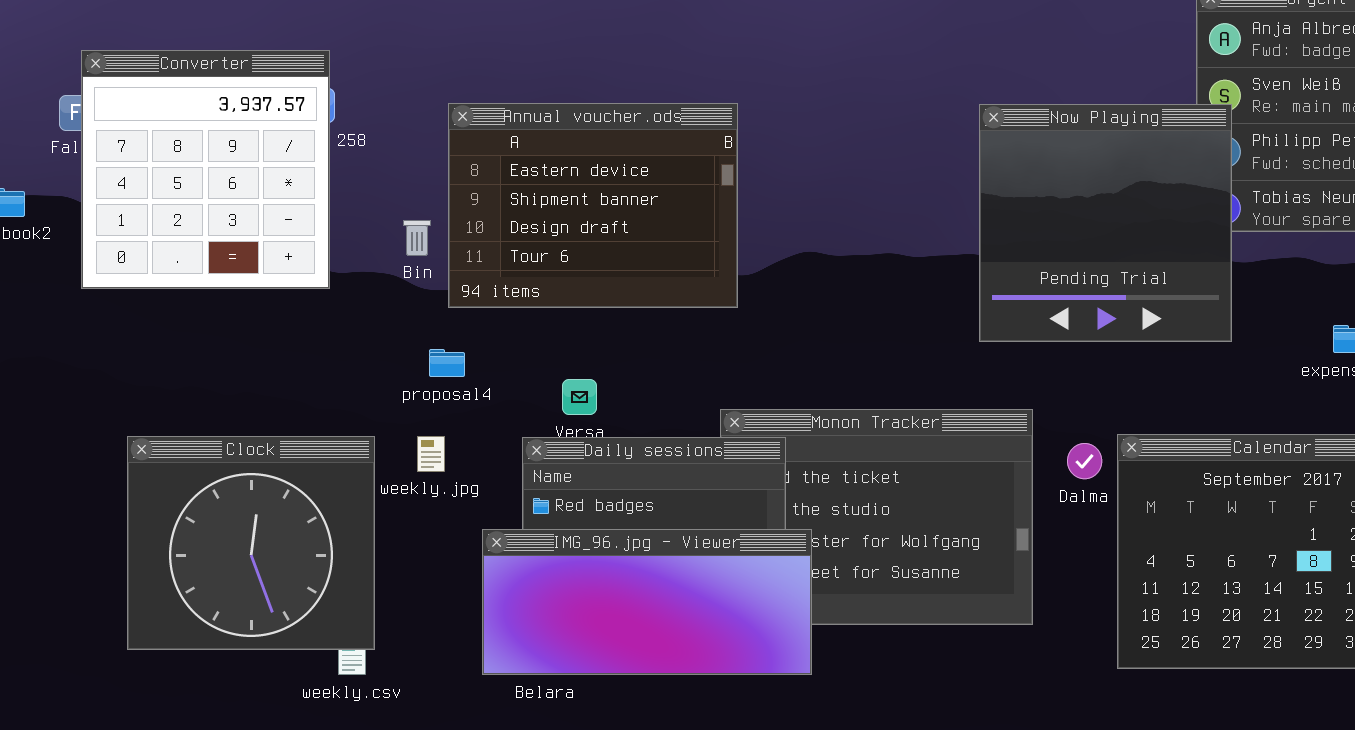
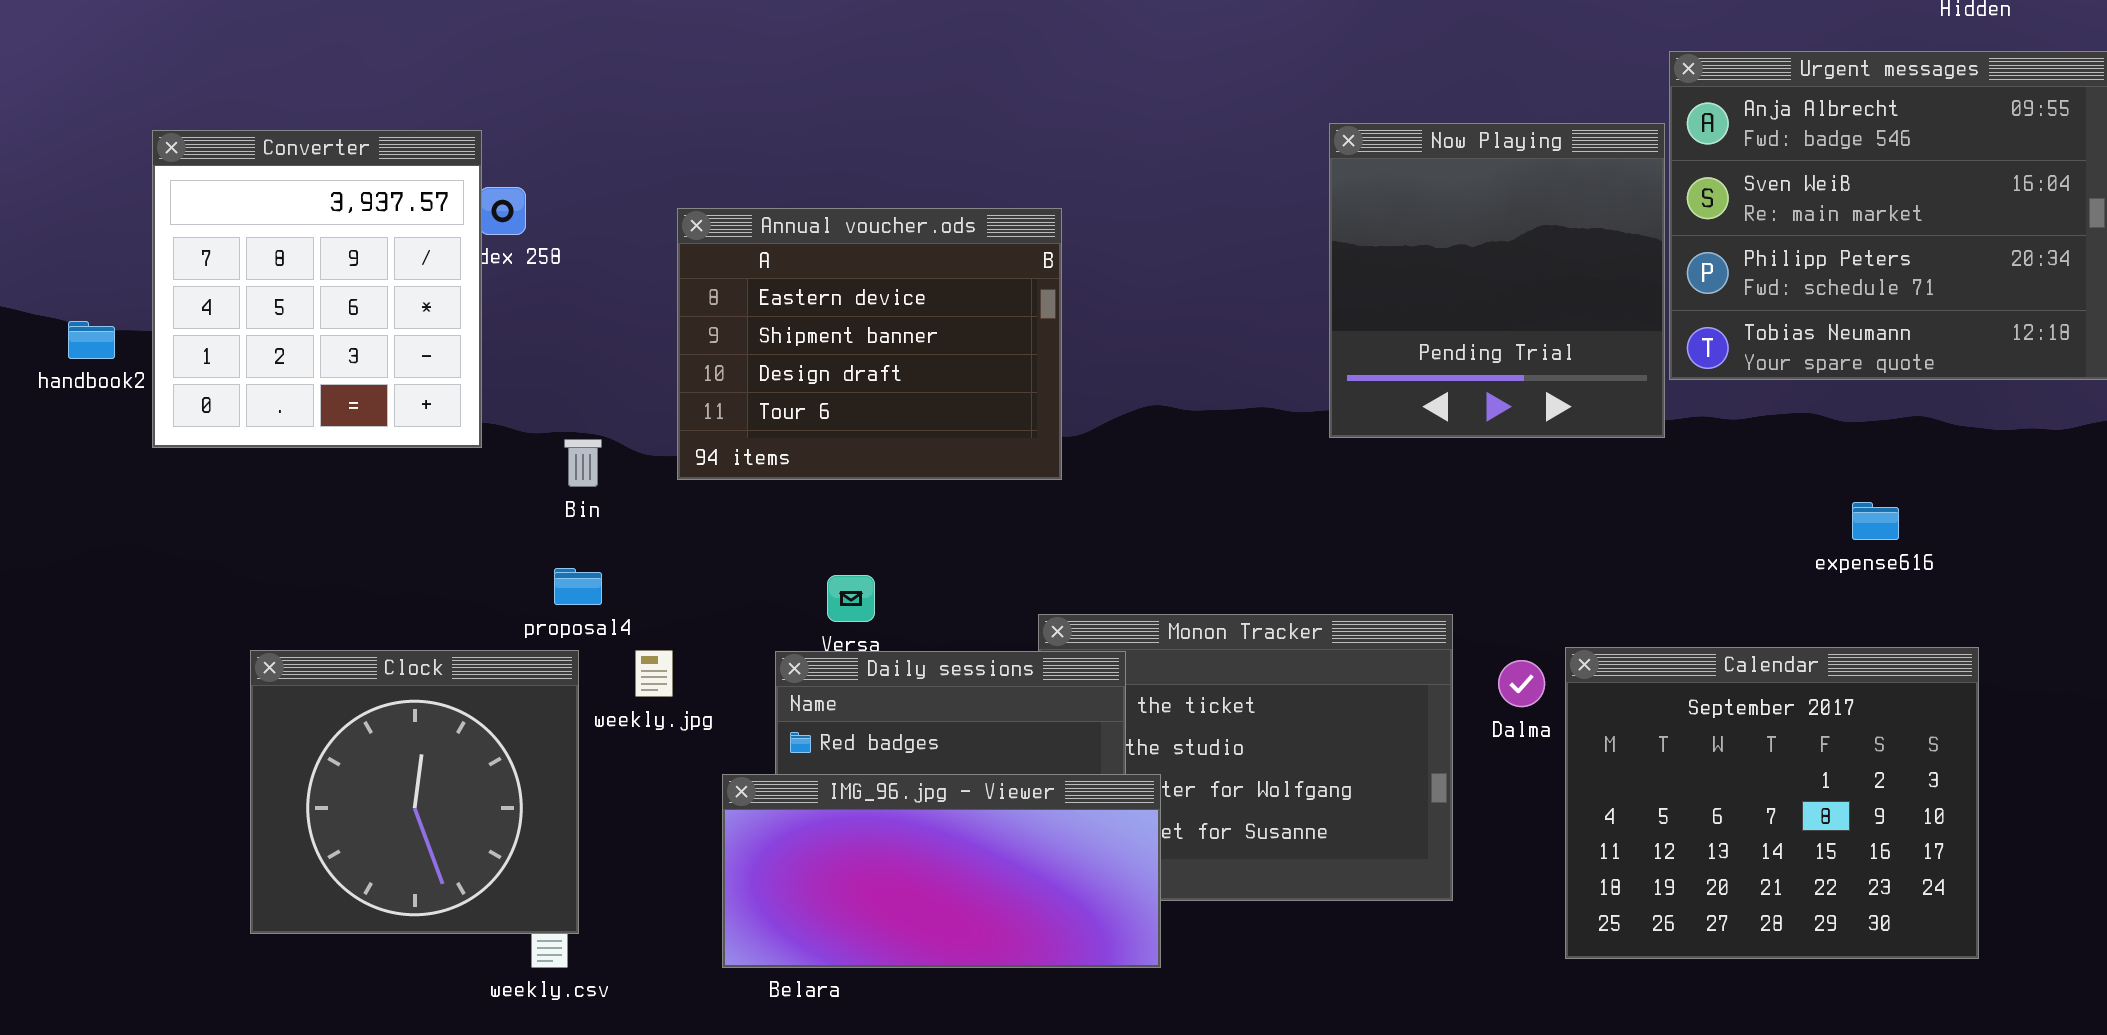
Converter: [81,50,330,289] -> [152,130,482,448], moved
Now Playing: [979,104,1232,342] -> [1329,123,1665,438], moved
Bin: [403,220,431,256] -> [564,439,602,487], moved
proposal4: [429,349,465,377] -> [554,568,602,605], moved

